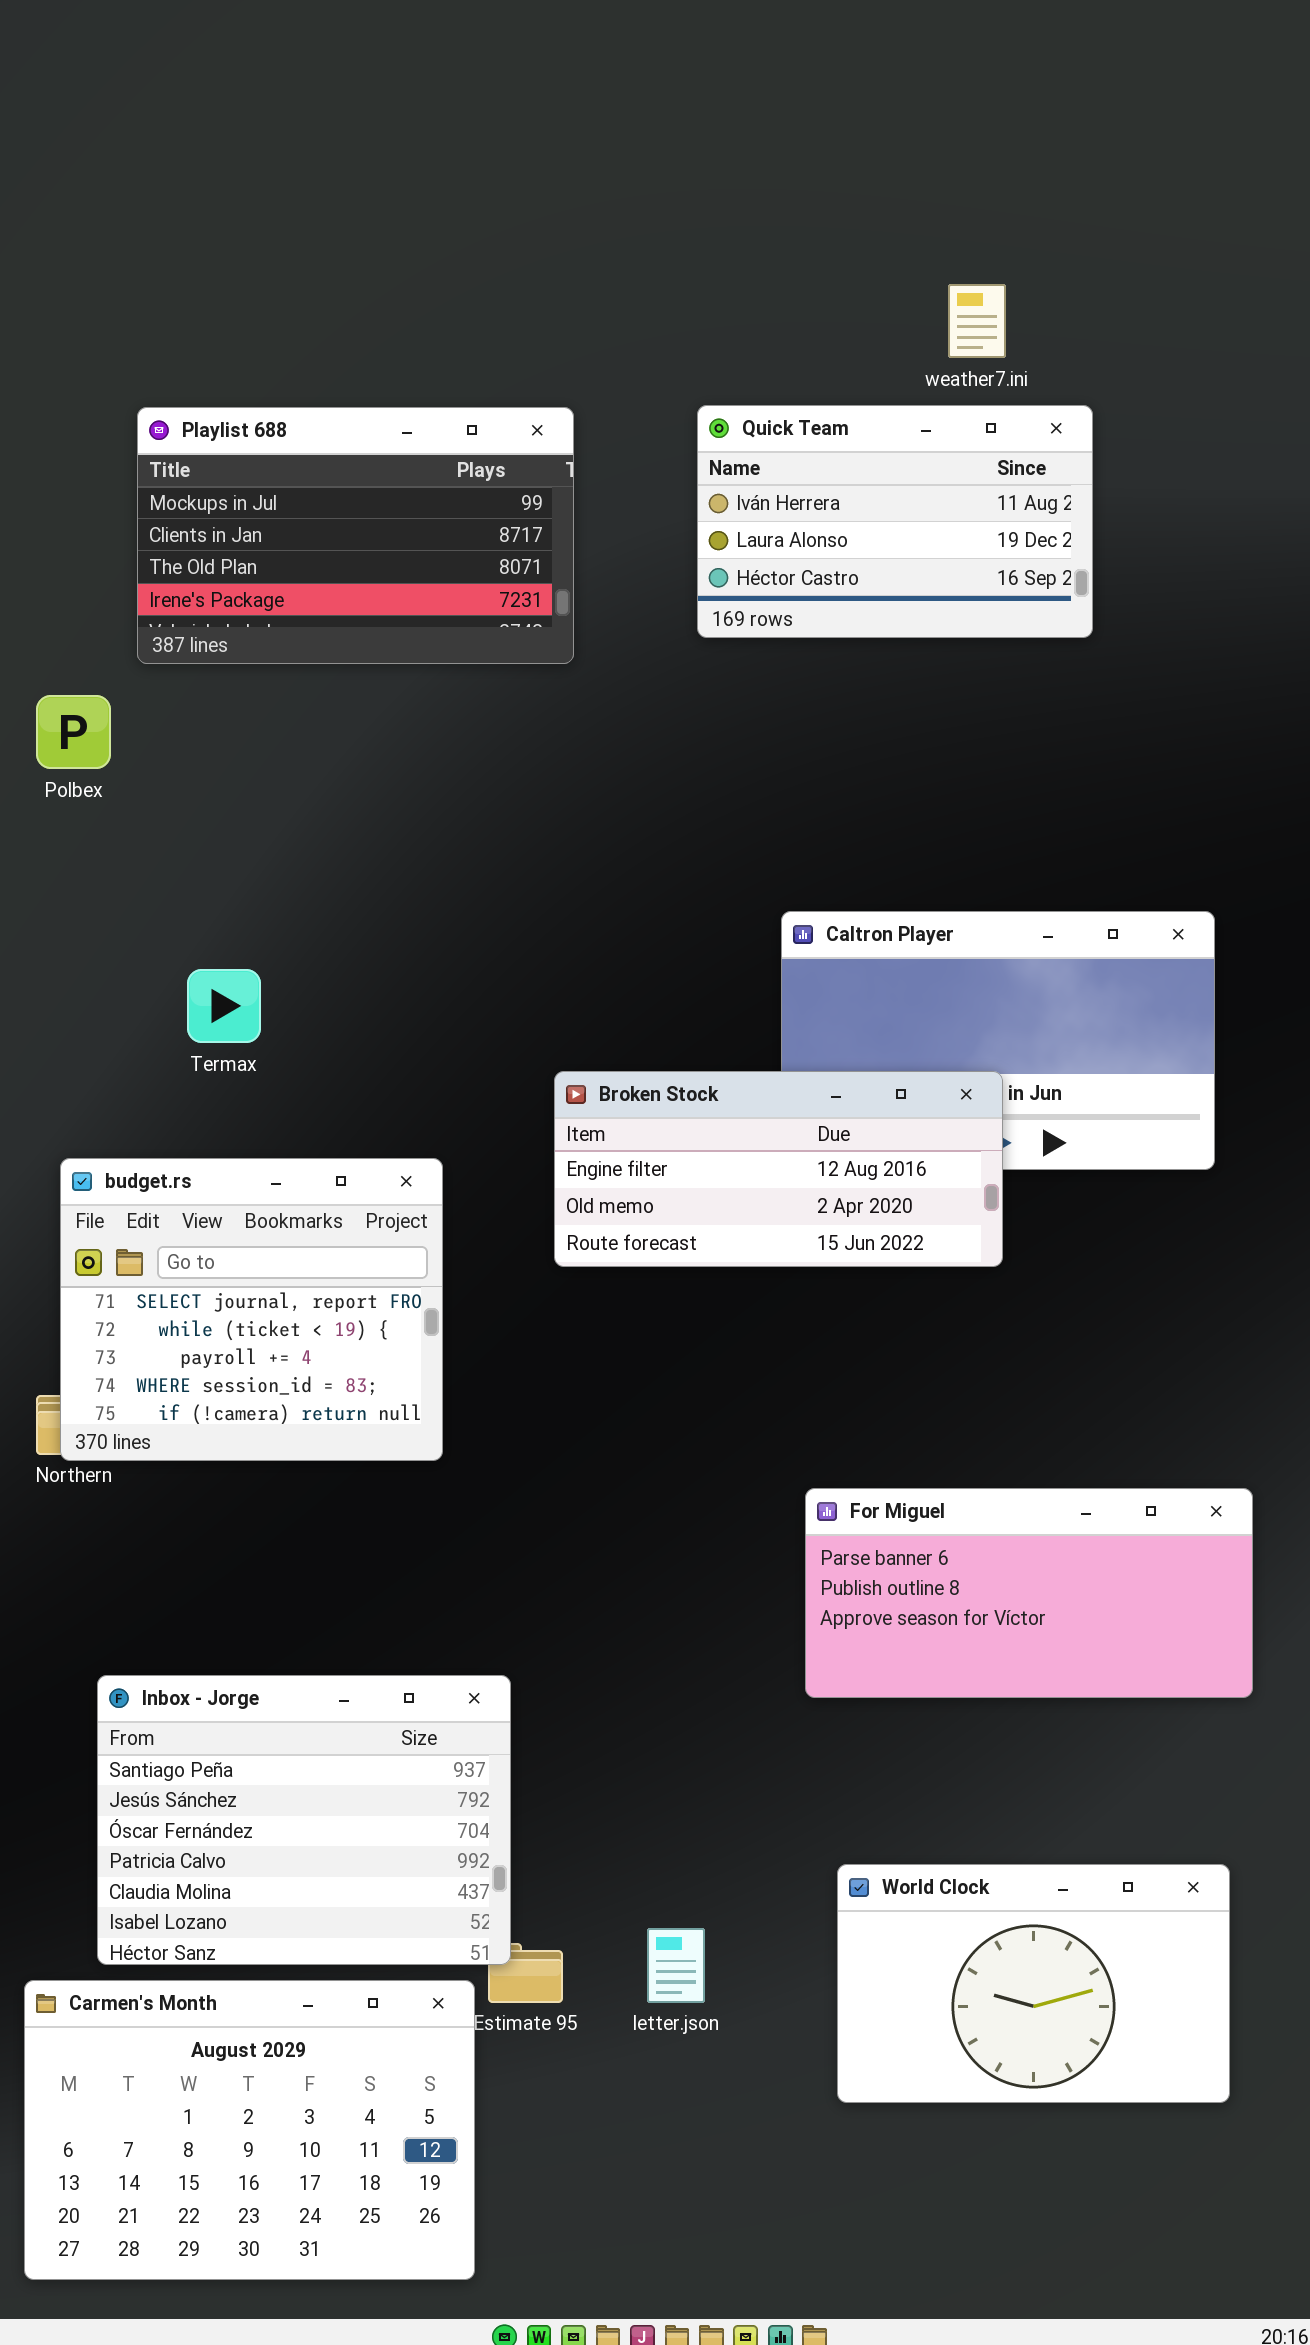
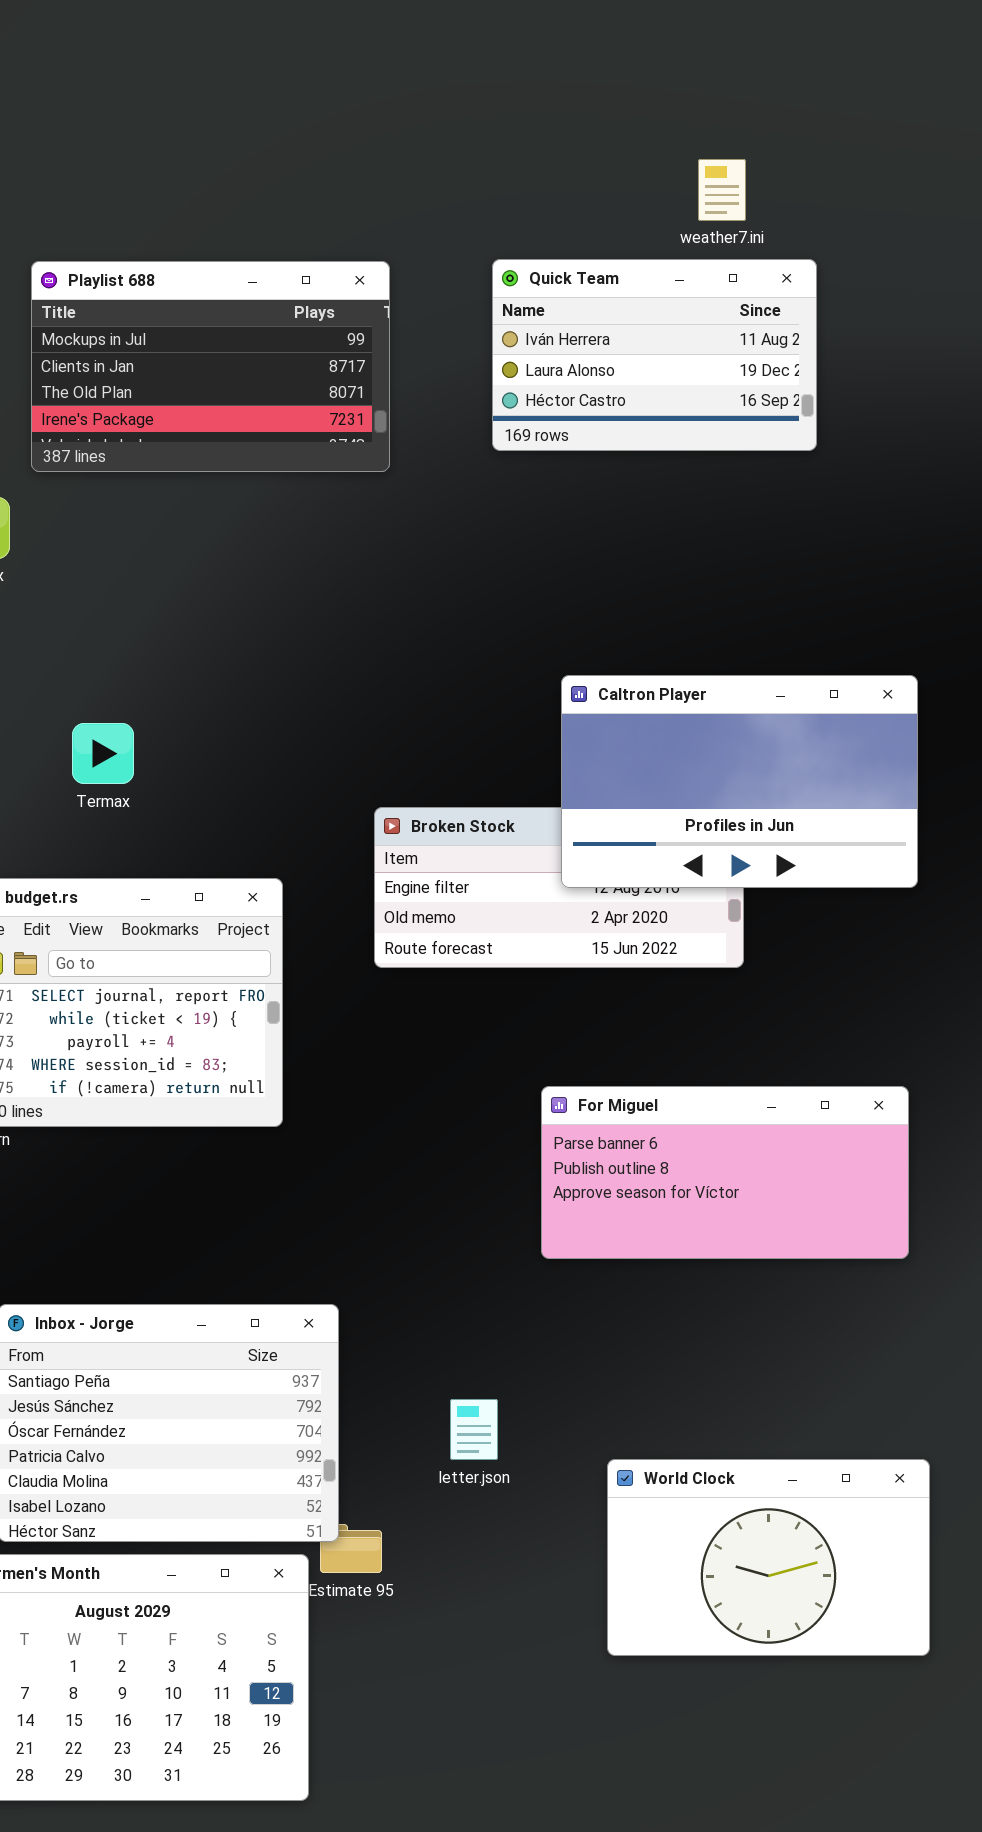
Caltron Player: [781,911,1215,1170] -> [561,675,918,888], raised
For Miguel: [805,1488,1253,1698] -> [541,1086,909,1259], moved
letter.json: [647,1928,705,2003] -> [450,1399,498,1460], moved

